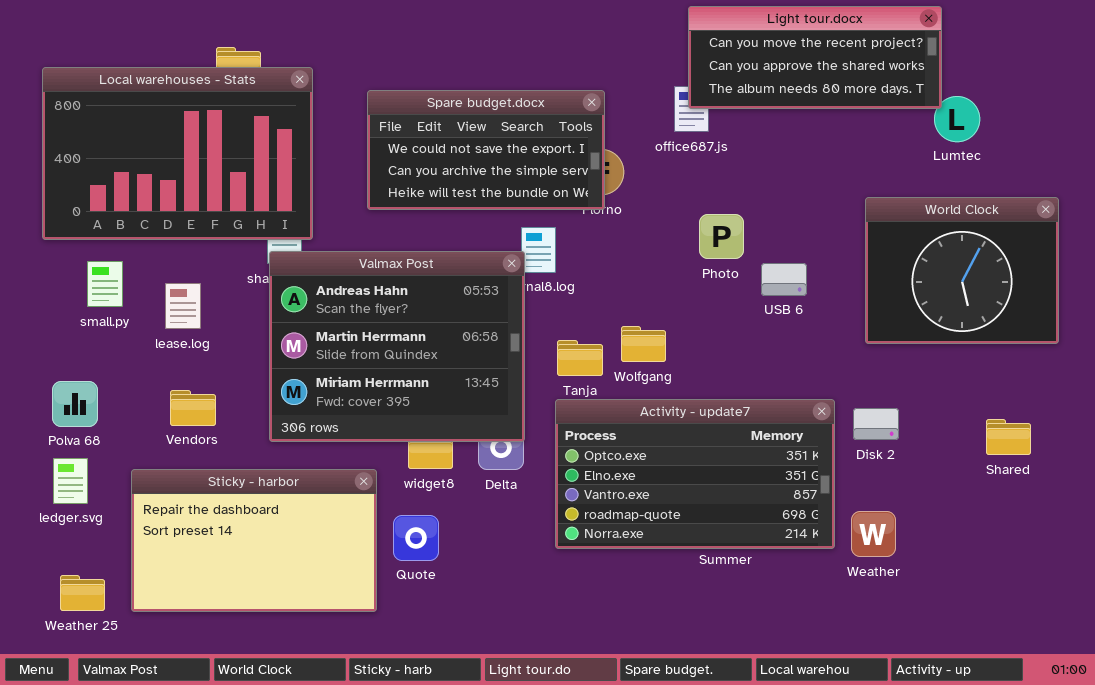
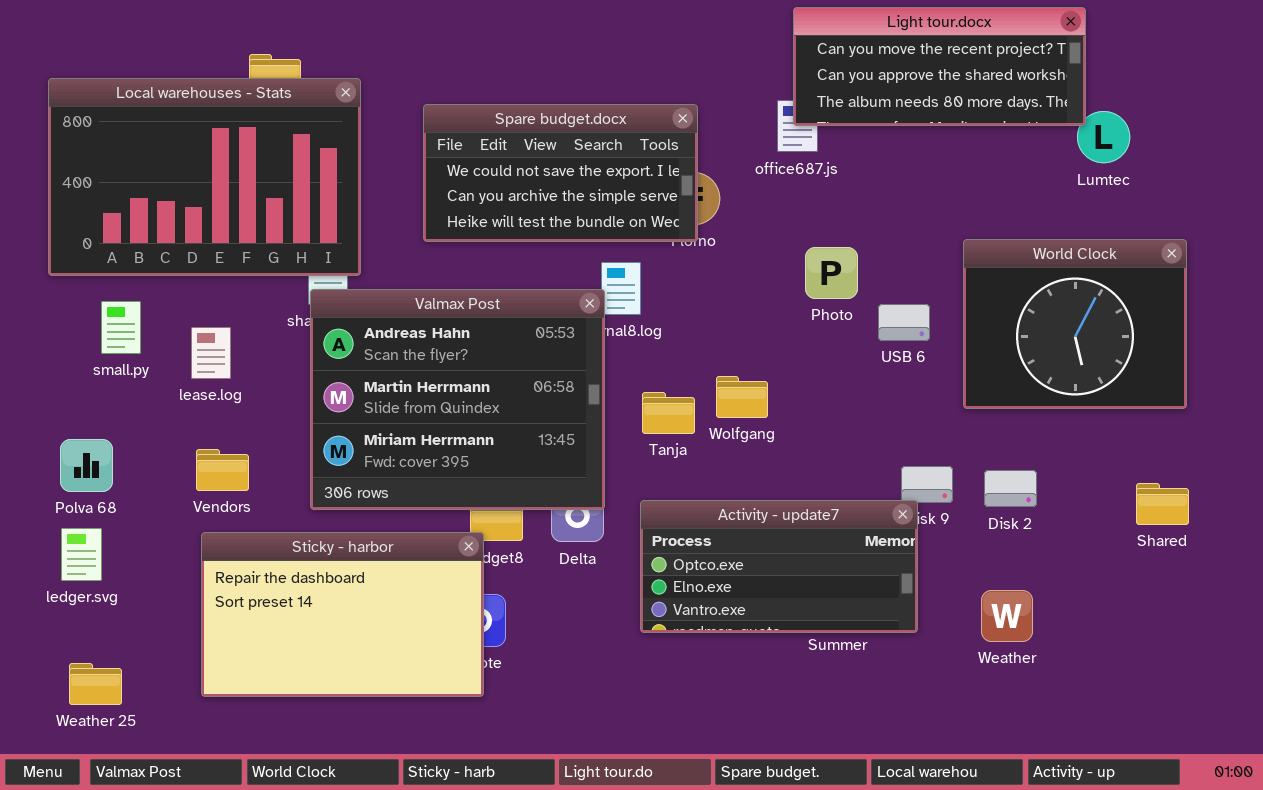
World Clock: [865,197,1059,344] -> [963,239,1187,409], moved
Activity - update7: [555,399,835,549] -> [640,500,918,633], resized
Sticky - harbor: [131,469,377,612] -> [201,532,484,697], moved

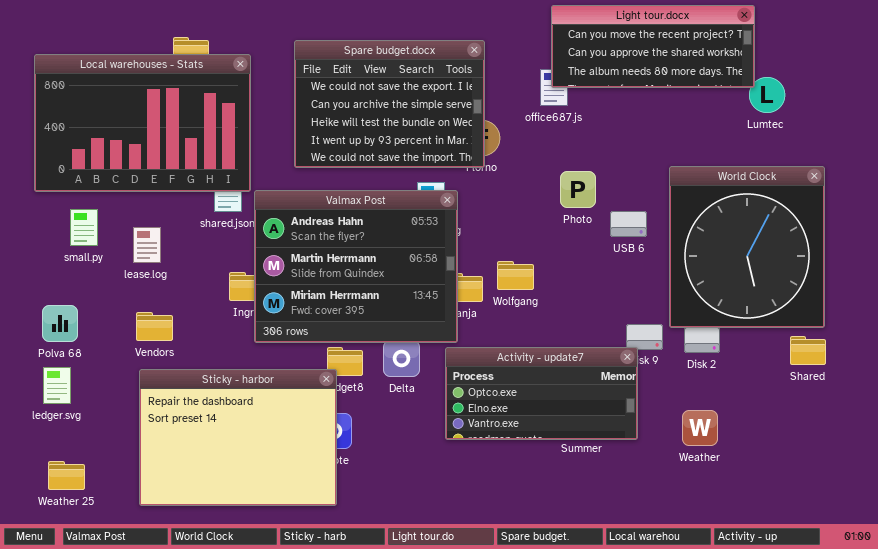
Spare budget.docx: [423,104,698,242] -> [294,40,485,168], resized
World Clock: [963,239,1187,409] -> [669,166,825,328], resized
Valmax Post: [310,289,605,510] -> [254,190,458,343], moved
Sticky - harbor: [201,532,484,697] -> [139,369,337,506], resized

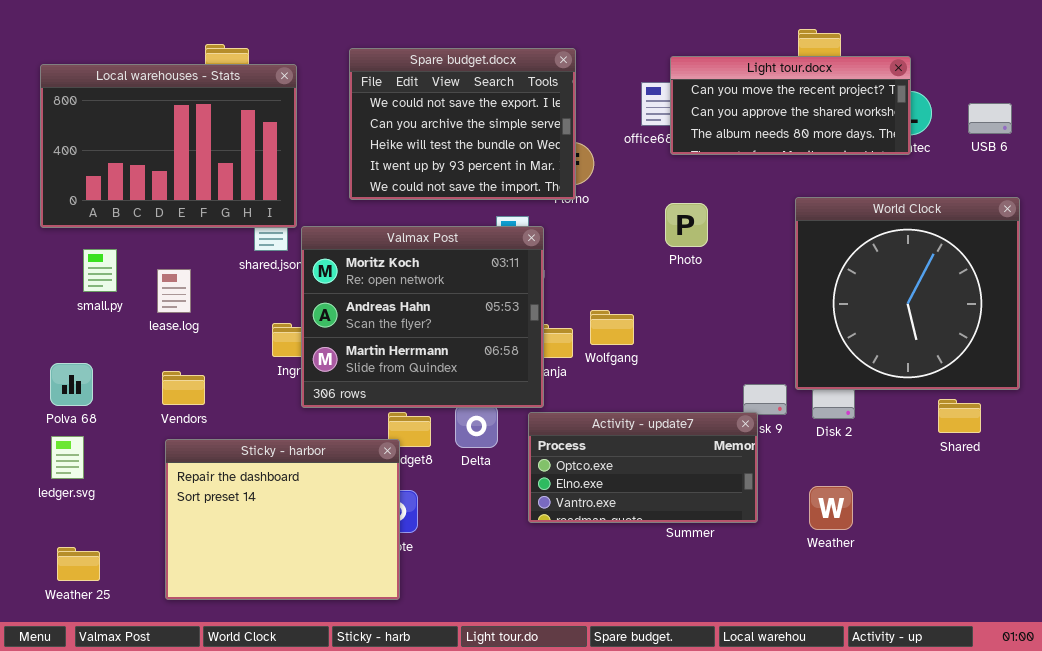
Light tour.docx: [551,5,755,88] -> [670,56,911,155], moved
World Clock: [669,166,825,328] -> [795,197,1020,390], resized
Valmax Post: [254,190,458,343] -> [301,226,544,408], scrolled up 1 row
USB 6: [610,211,647,237] -> [968,103,1012,134], moved

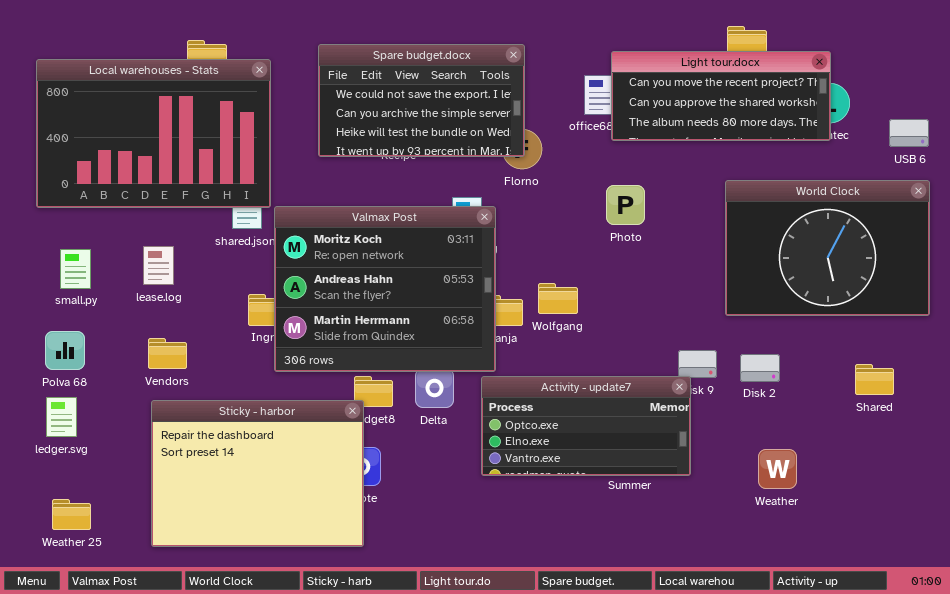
Spare budget.docx: [349,48,576,200] -> [318,44,525,157], resized
USB 6: [968,103,1012,134] -> [889,119,929,147], moved
World Clock: [795,197,1020,390] -> [725,180,930,316], resized
small.py: [83,249,117,292] -> [60,249,91,289], moved
Weather: [809,486,853,530] -> [758,449,797,489], moved

